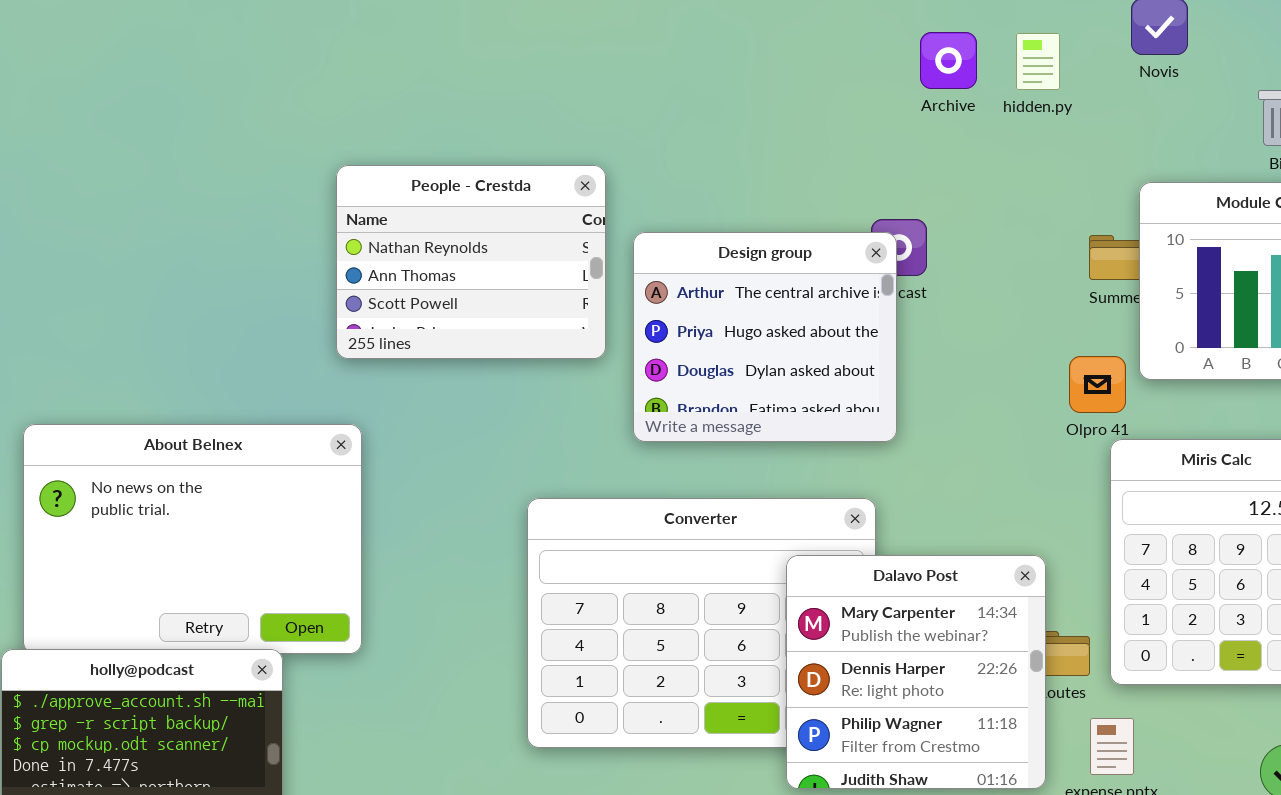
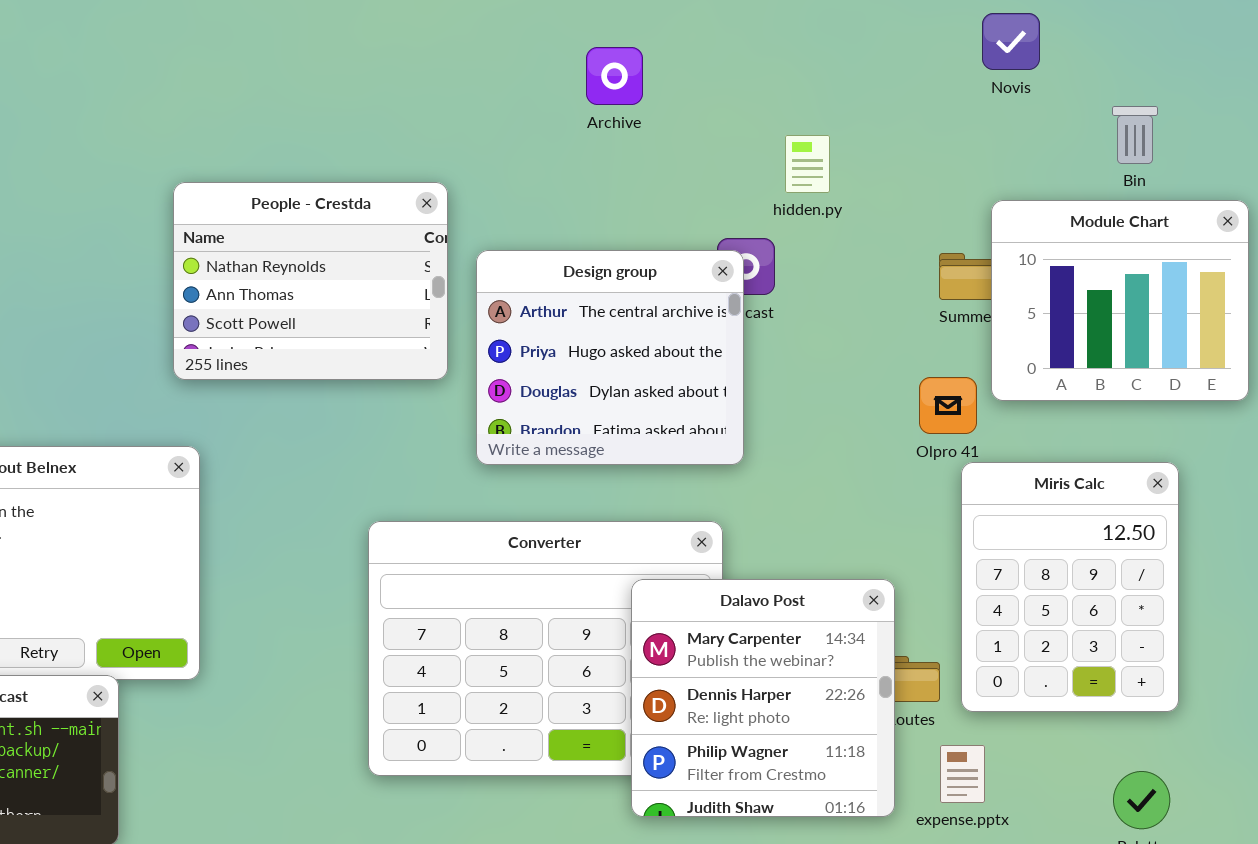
Archive: [920,32,977,89] -> [586,47,643,105], moved
hidden.py: [1016,33,1060,90] -> [785,135,830,193], moved

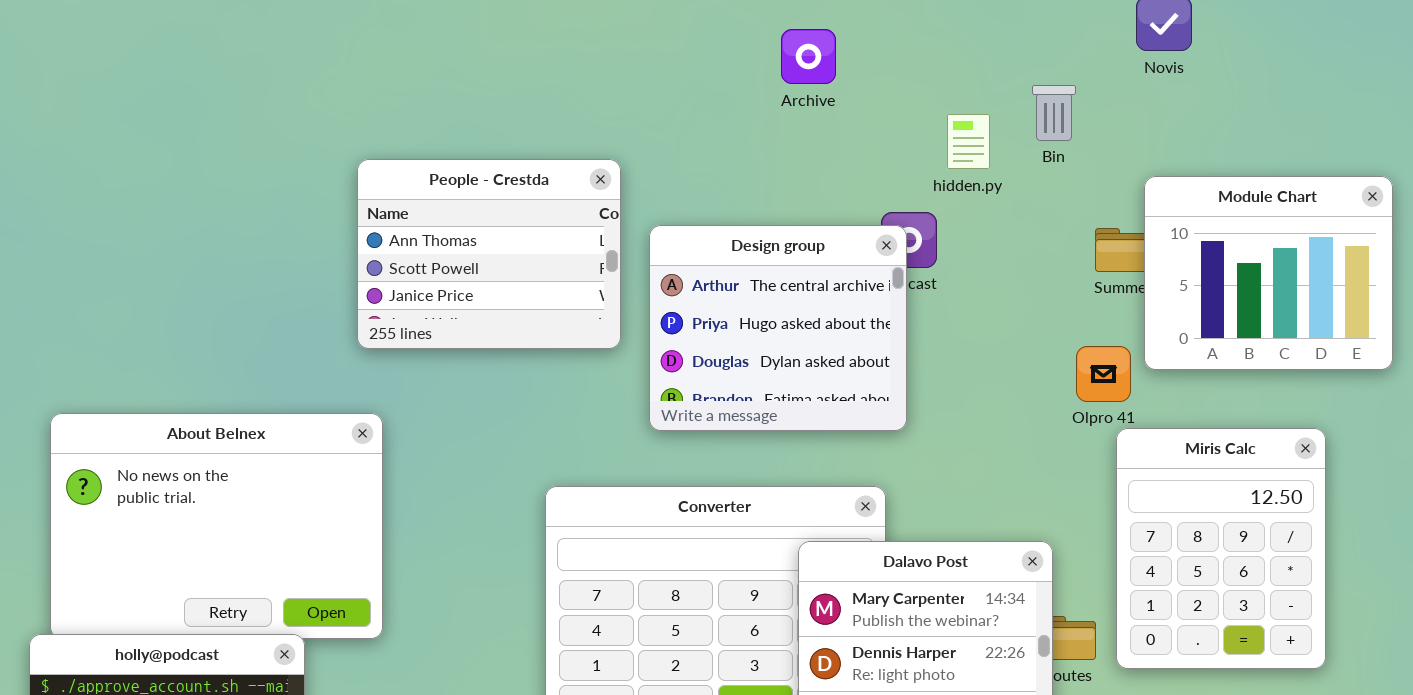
Archive: [586,47,643,105] -> [781,29,836,84], moved
Bin: [1112,106,1158,164] -> [1032,85,1076,141], moved
People - Crestda: [173,182,448,380] -> [357,159,621,349], scrolled down 1 row

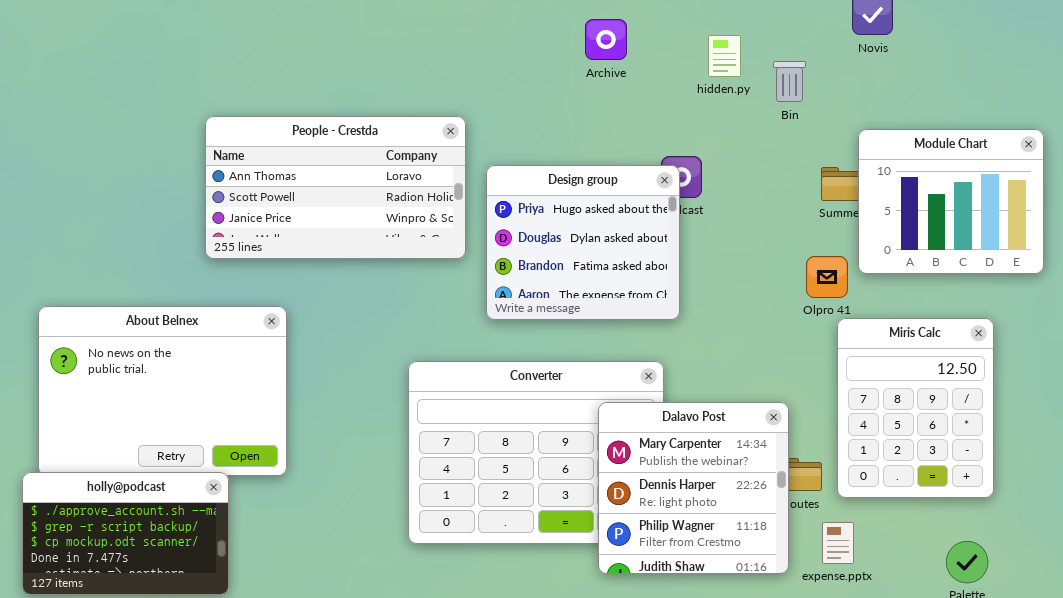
hidden.py: [947,114,990,169] -> [708,35,741,77], moved
People - Crestda: [357,159,621,349] -> [205,116,466,259], resized
Design group: [649,225,907,431] -> [486,165,680,320], scrolled down 1 row

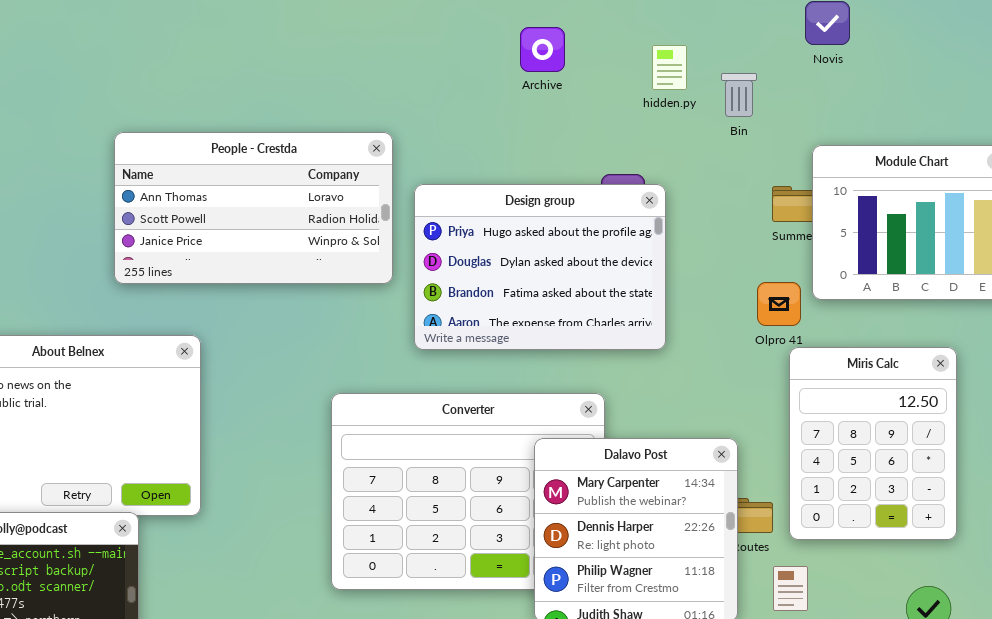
Design group: [486,165,680,320] -> [414,184,666,350], resized

